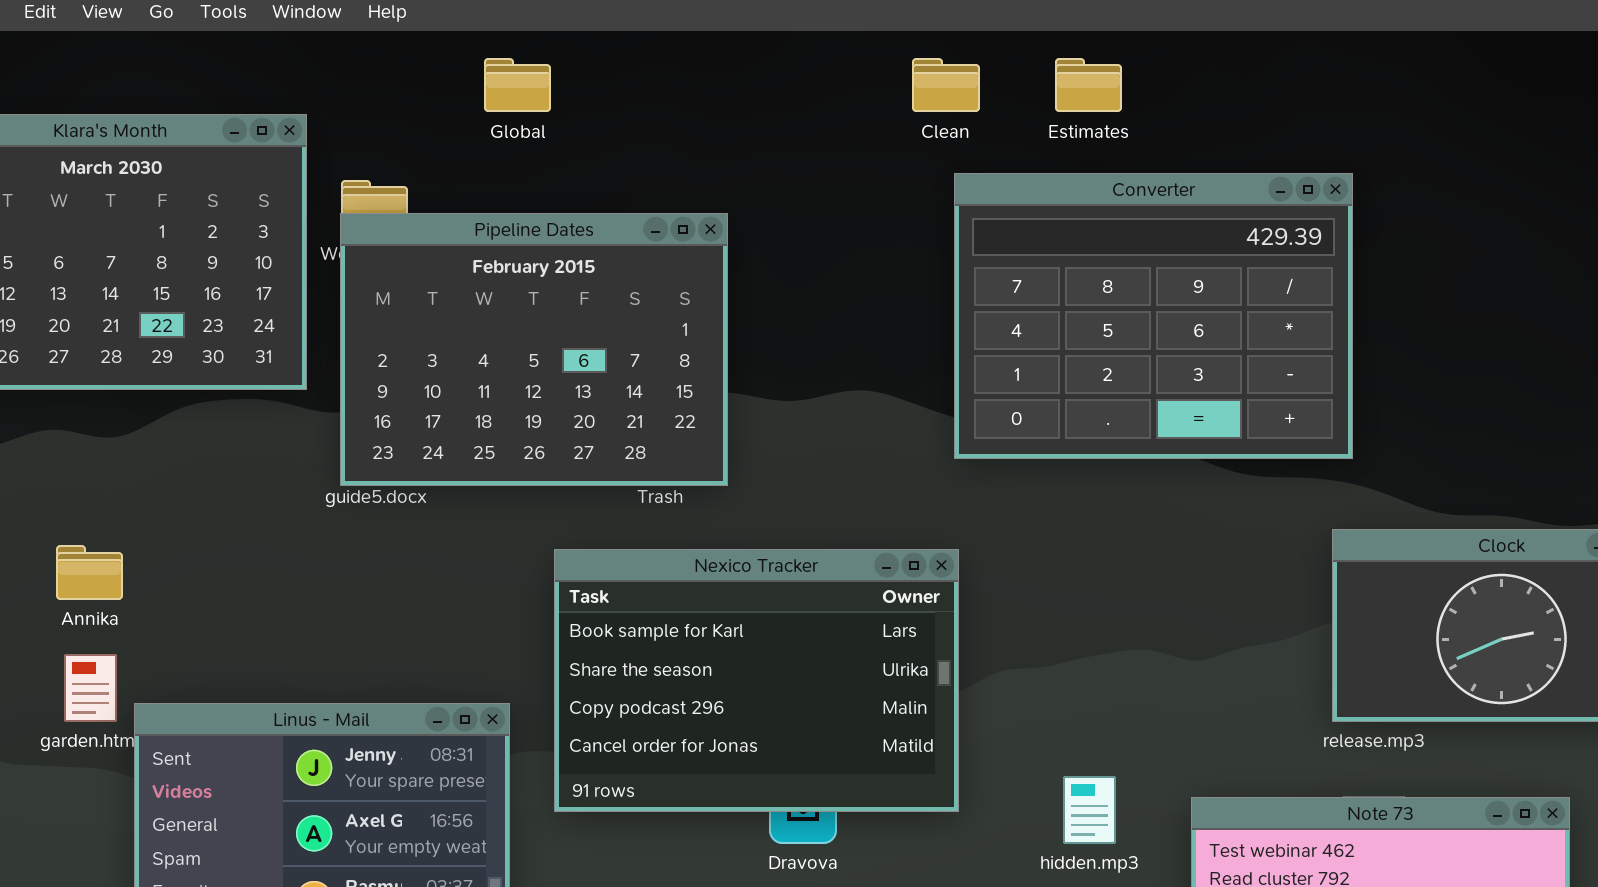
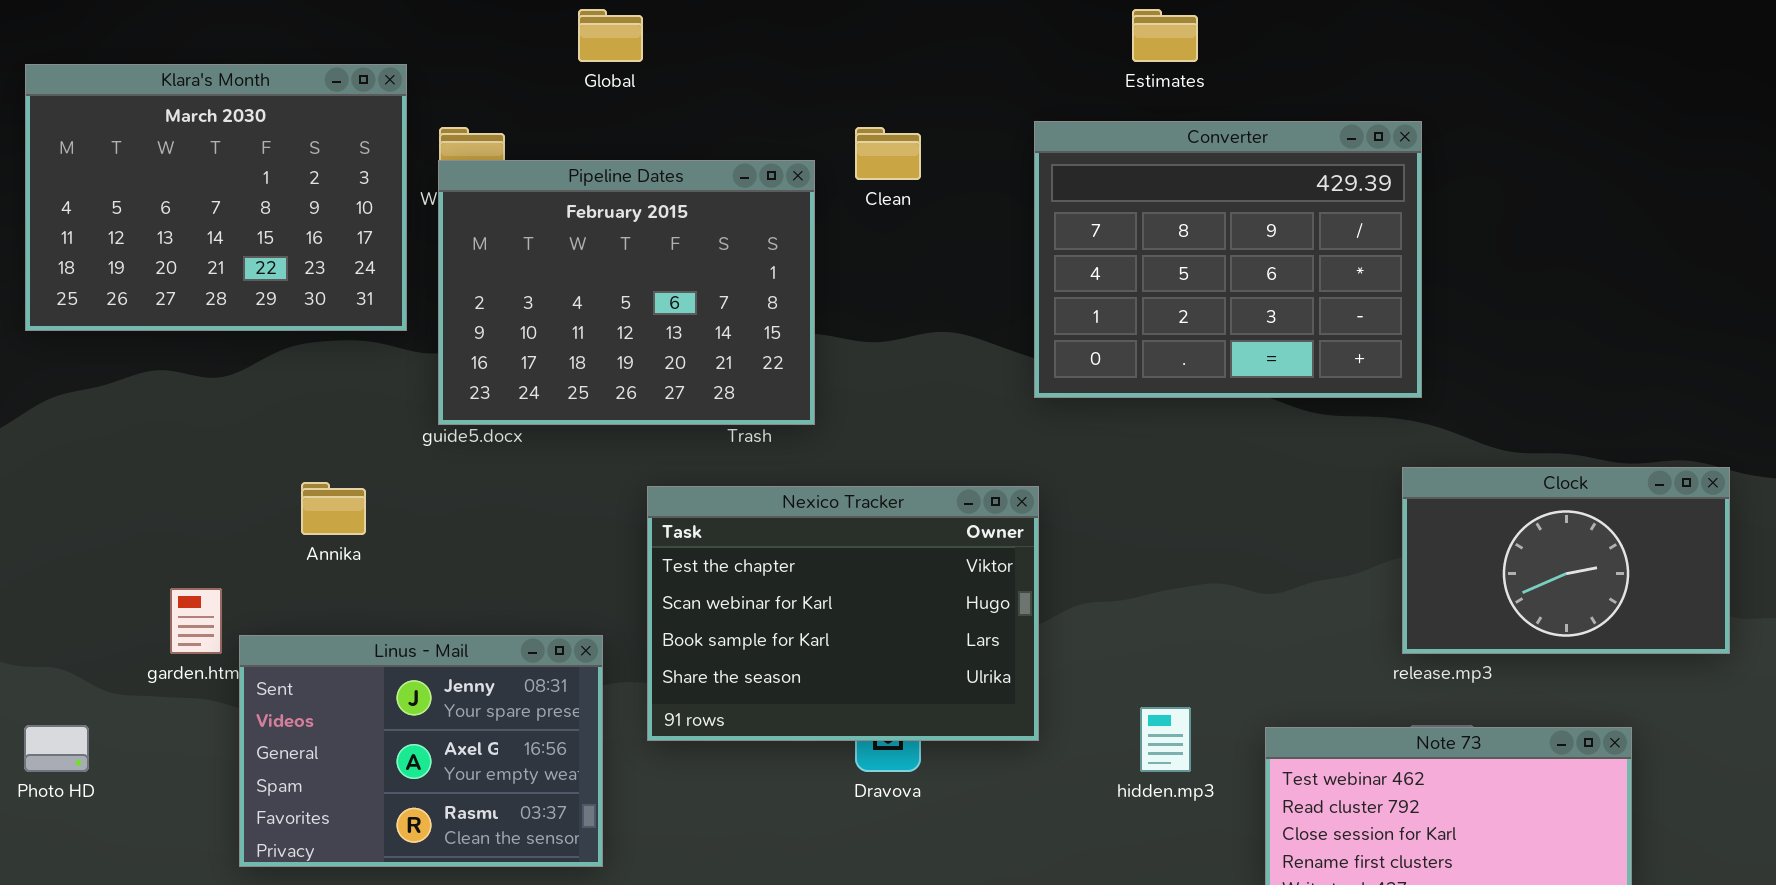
Clean: [912,58,980,112] -> [855,127,921,180], moved
Annika: [56,545,123,600] -> [301,482,366,535], moved
Nexico Tracker: [554,549,959,812] -> [647,486,1039,741], scrolled up 2 rows

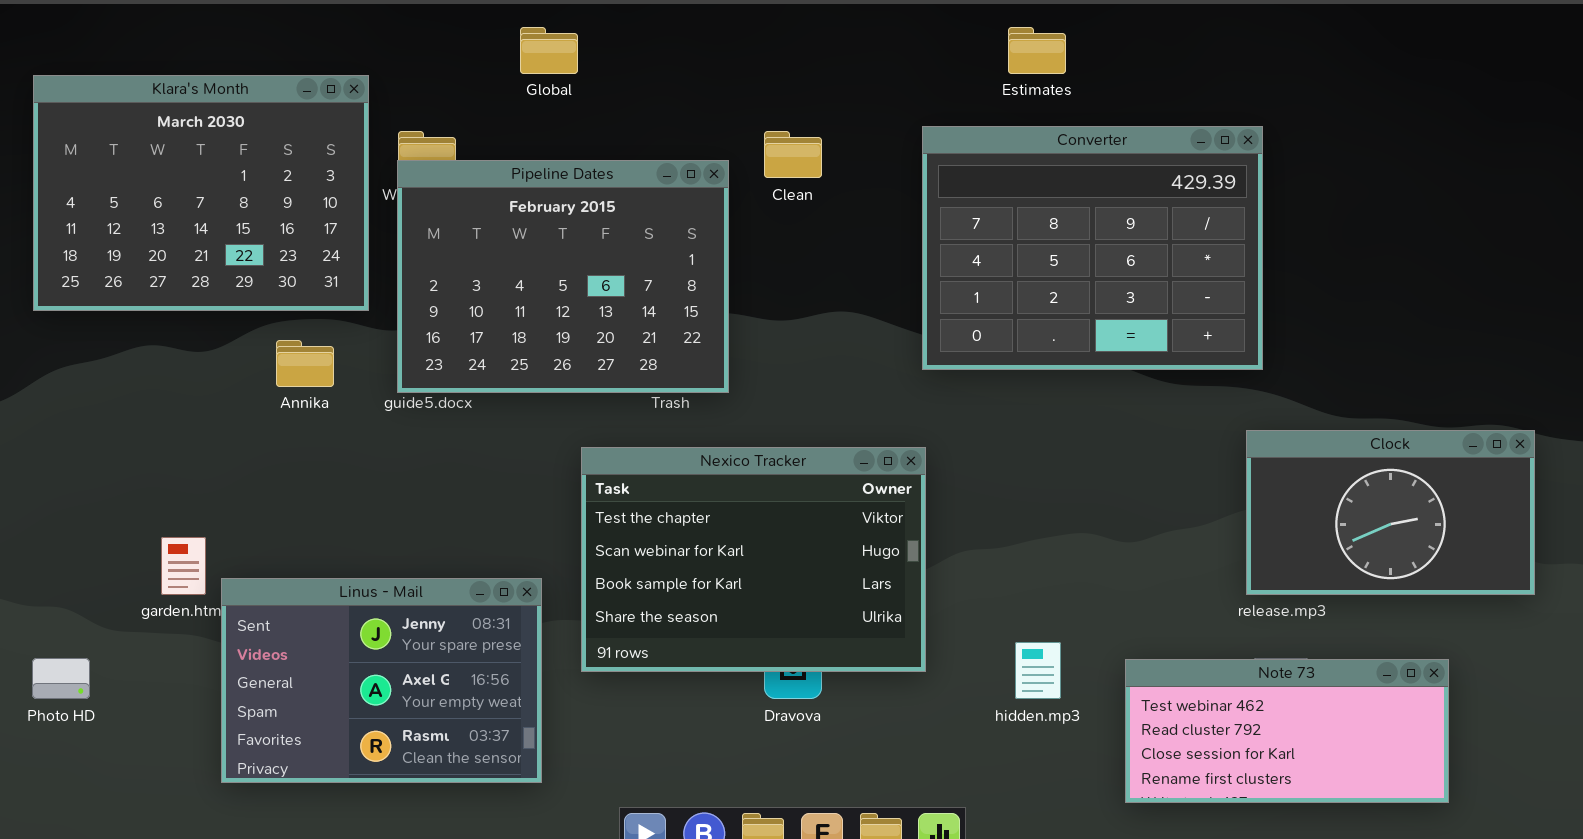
Annika: [301,482,366,535] -> [276,340,334,387], moved

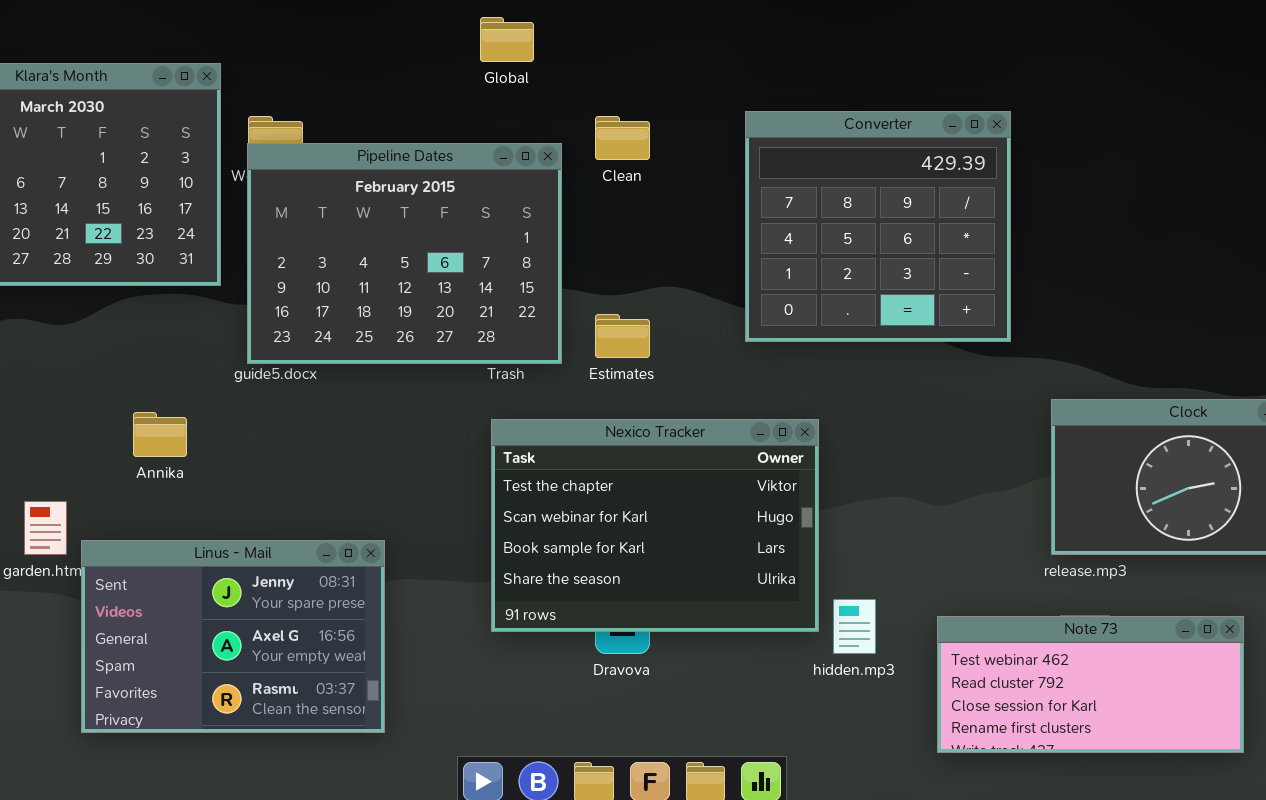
Global: [520,27,578,74] -> [480,17,534,62], moved
Estimates: [1008,27,1066,74] -> [595,314,650,358], moved
Converter: [922,126,1263,370] -> [745,111,1011,342], resized
Annika: [276,340,334,387] -> [133,412,187,457], moved
Nexico Tracker: [581,447,926,672] -> [491,419,819,632], moved

